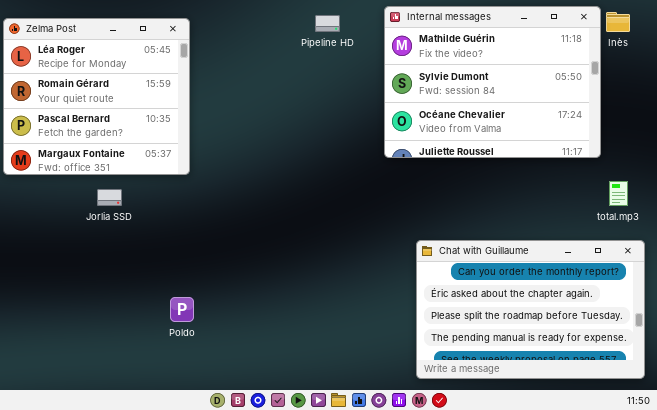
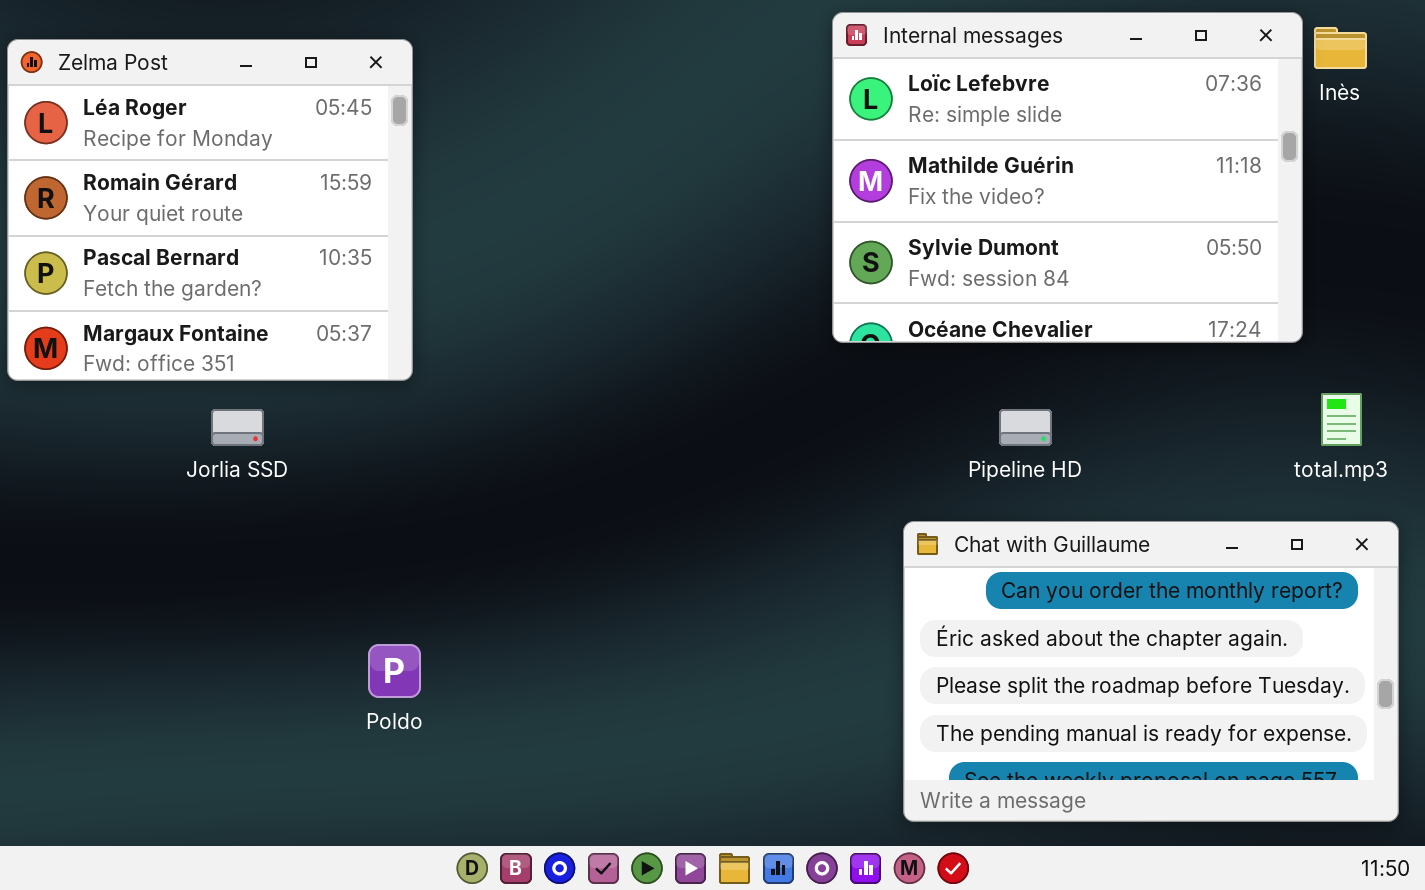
Internal messages: [384,6,601,158] -> [832,12,1303,343], scrolled up 1 row
Pipeline HD: [315,15,340,32] -> [999,409,1052,446], moved

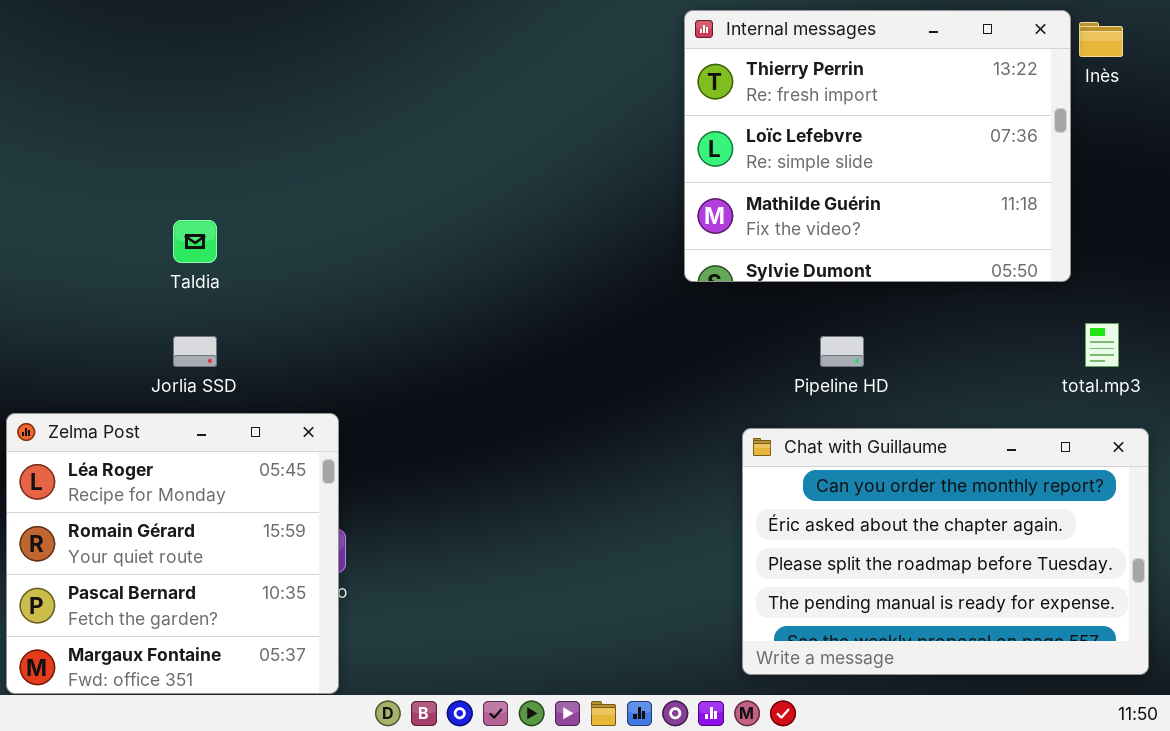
Internal messages: [832,12,1303,343] -> [684,10,1071,282], scrolled up 1 row
Zelma Post: [7,39,413,381] -> [6,413,339,694], moved

